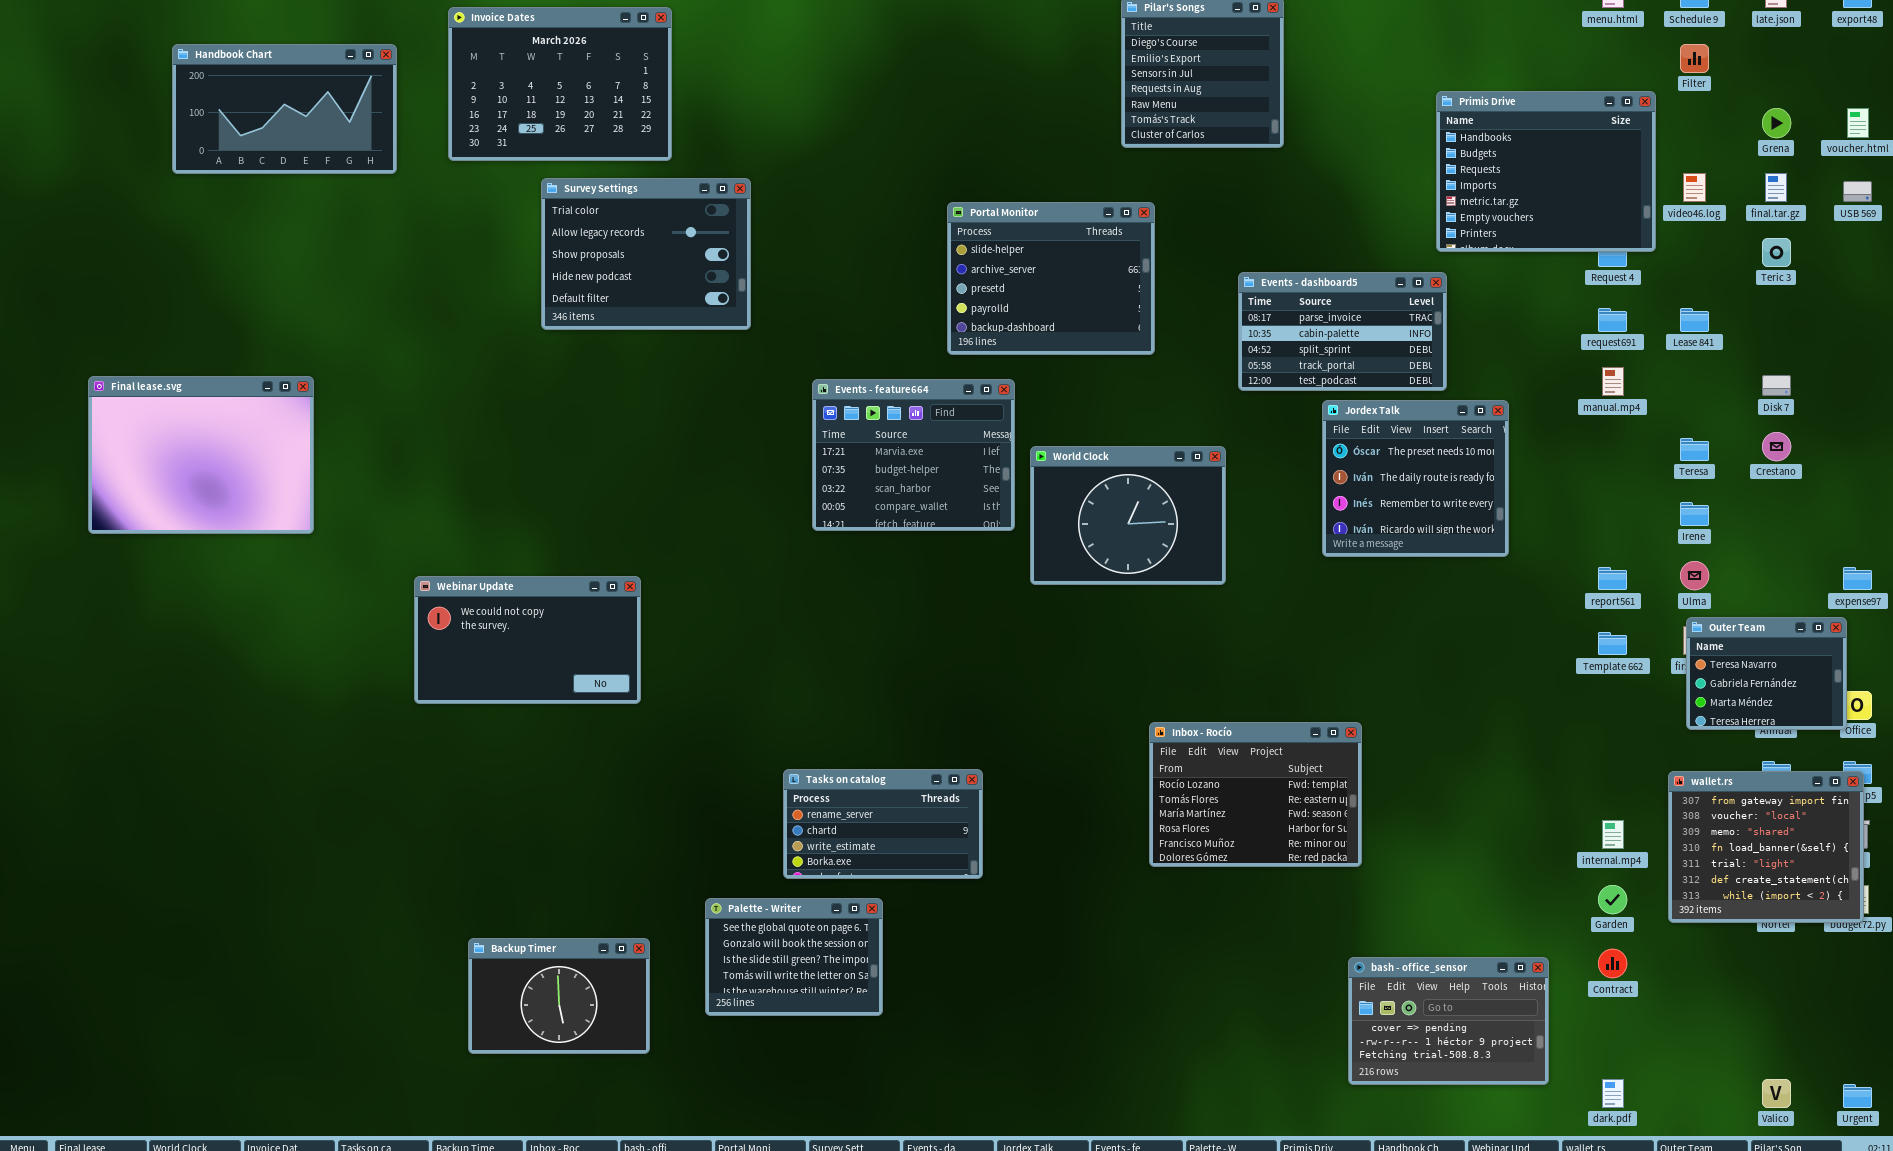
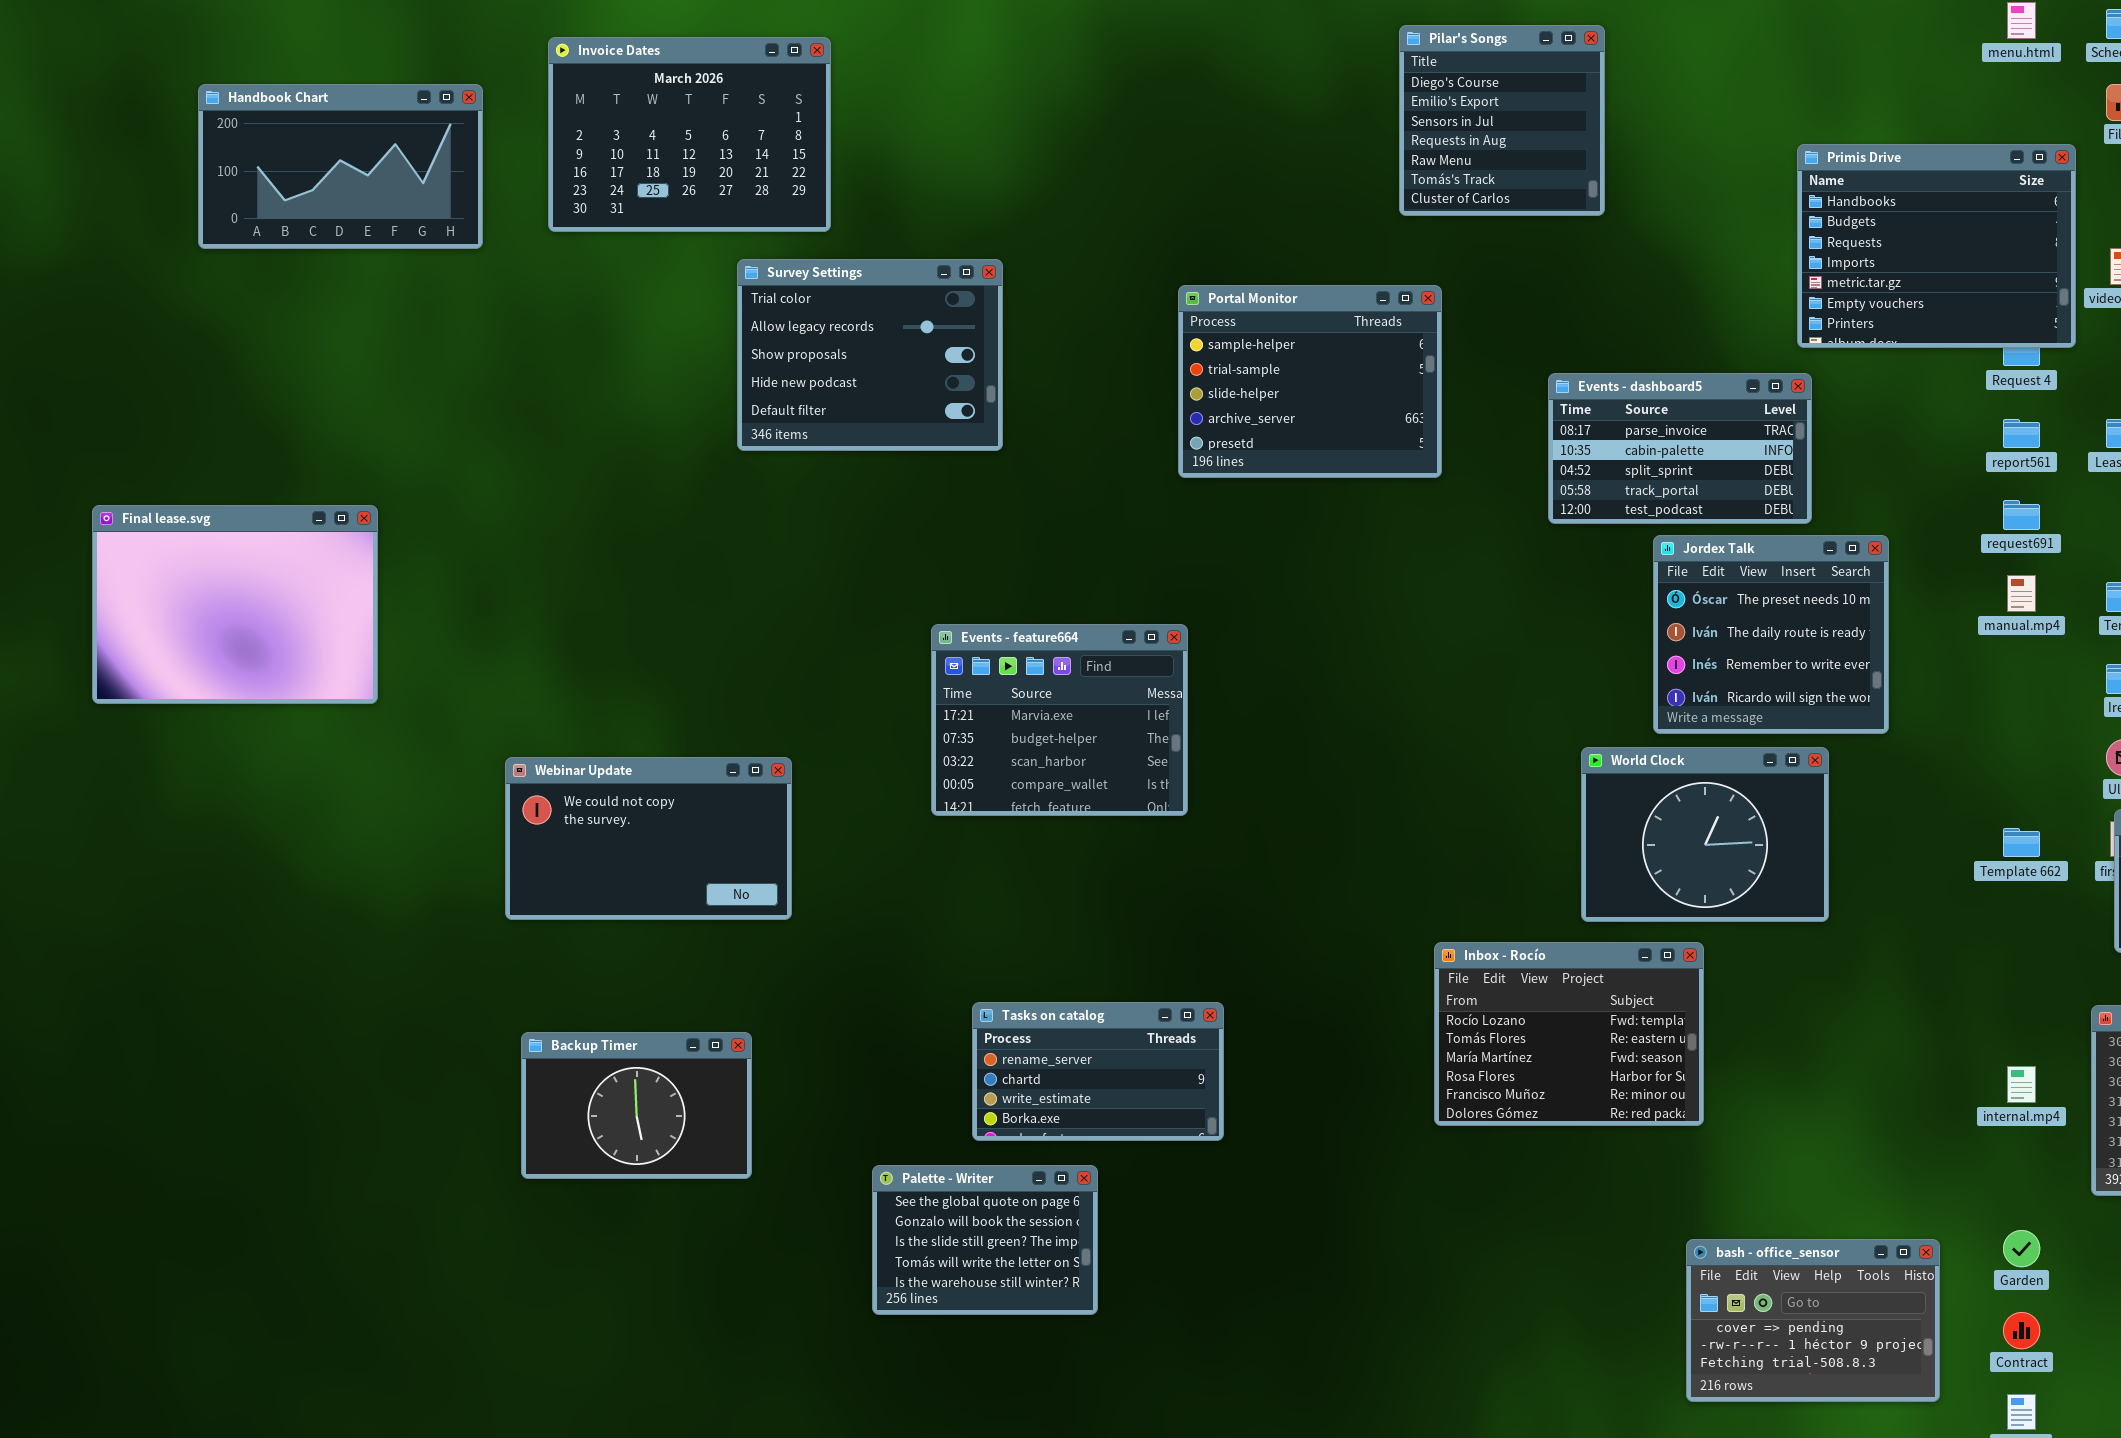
Survey Settings: [541,178,751,330] -> [737,259,1003,451], moved
Portal Monitor: [947,202,1155,355] -> [1178,285,1442,478], scrolled up 2 rows
request691: [1598,308,1627,332] -> [2003,500,2040,530], moved
manual.mp4: [1602,367,1624,396] -> [2007,575,2036,612], moved
Events - feature664: [812,379,1015,531] -> [931,624,1188,816], moved
World Clock: [1030,446,1226,585] -> [1581,747,1829,922], moved
report561: [1598,567,1627,590] -> [2003,419,2040,448], moved
Garden: [1598,885,1627,914] -> [2003,1230,2040,1267], moved
Backup Timer: [468,938,650,1054] -> [521,1032,752,1179], moved
Contract: [1598,949,1627,978] -> [2003,1312,2040,1349], moved

